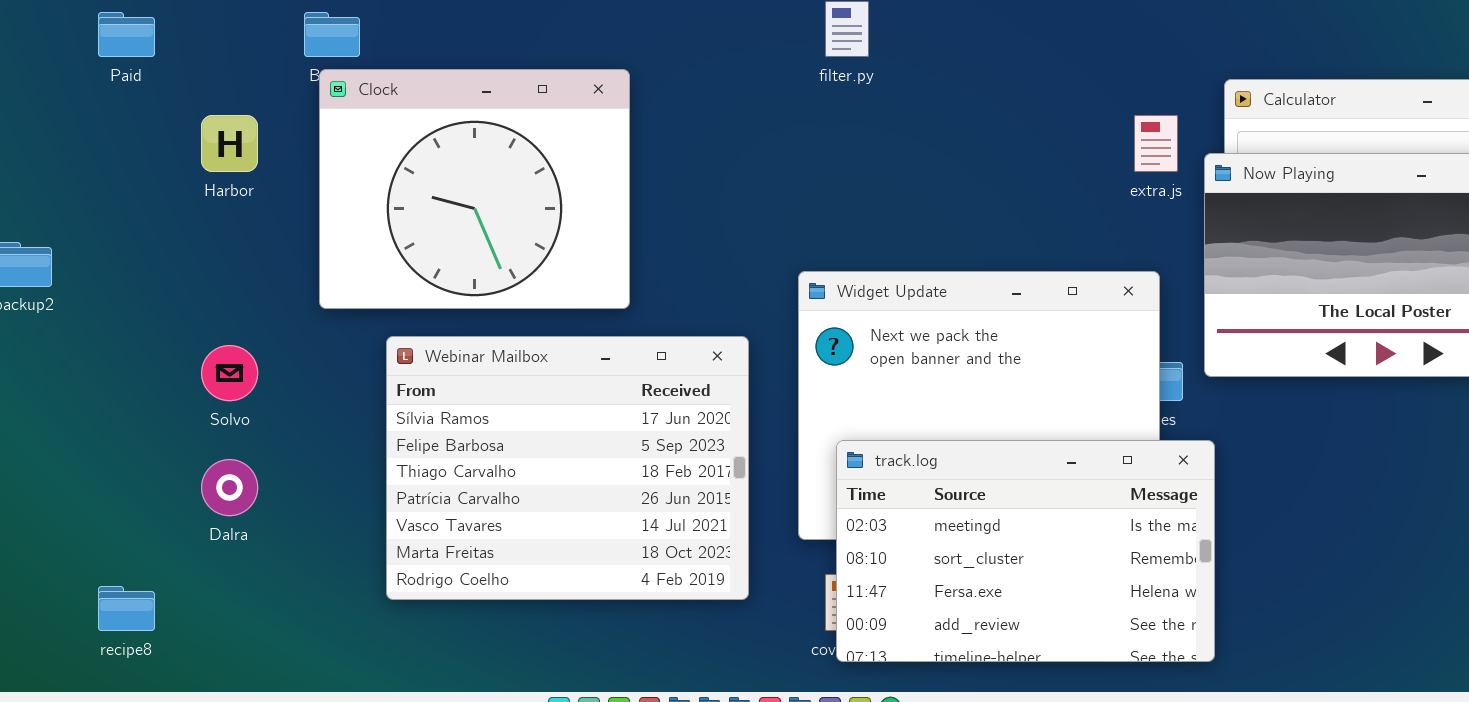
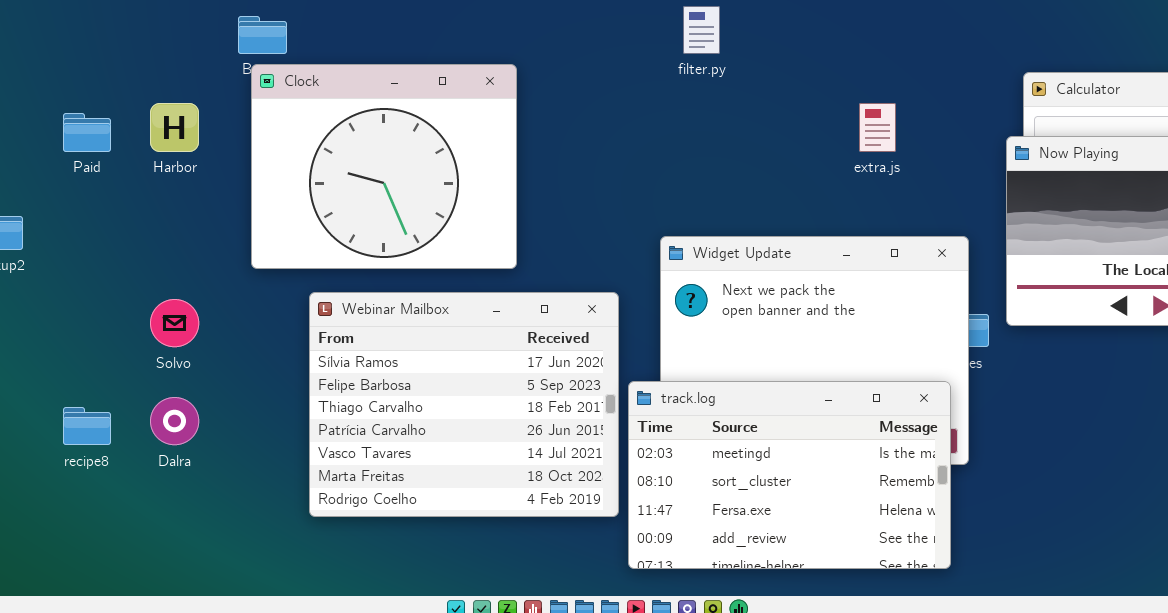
Paid: [98,12,155,57] -> [63,113,111,152], moved
extra.js: [1134,115,1178,172] -> [859,103,896,152], moved
track.log: [836,440,1215,662] -> [628,381,951,569], moved
recipe8: [98,586,155,631] -> [63,407,111,445], moved

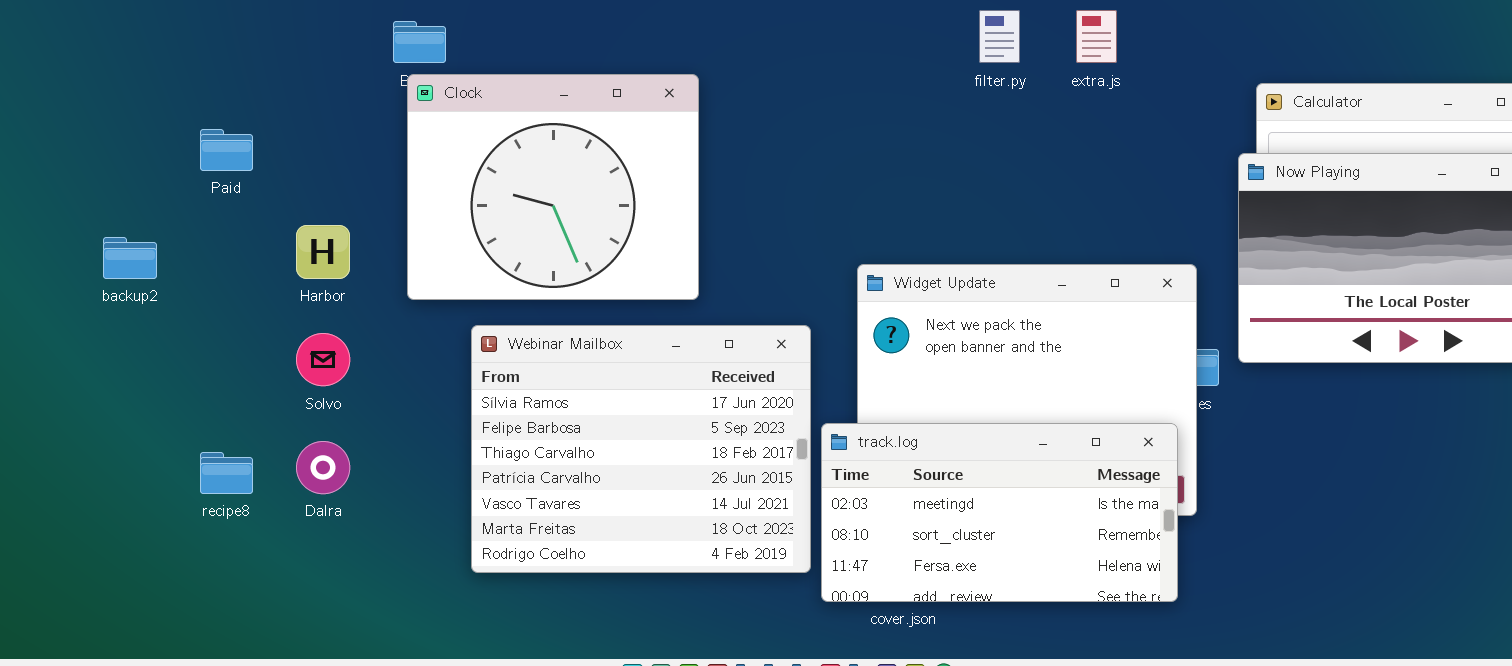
filter.py: [683,6,720,54] -> [979,10,1020,63], moved
Harbor: [150,103,199,152] -> [296,225,350,279], moved
extra.js: [859,103,896,152] -> [1076,10,1117,63], moved
track.log: [628,381,951,569] -> [821,423,1178,602], resized

